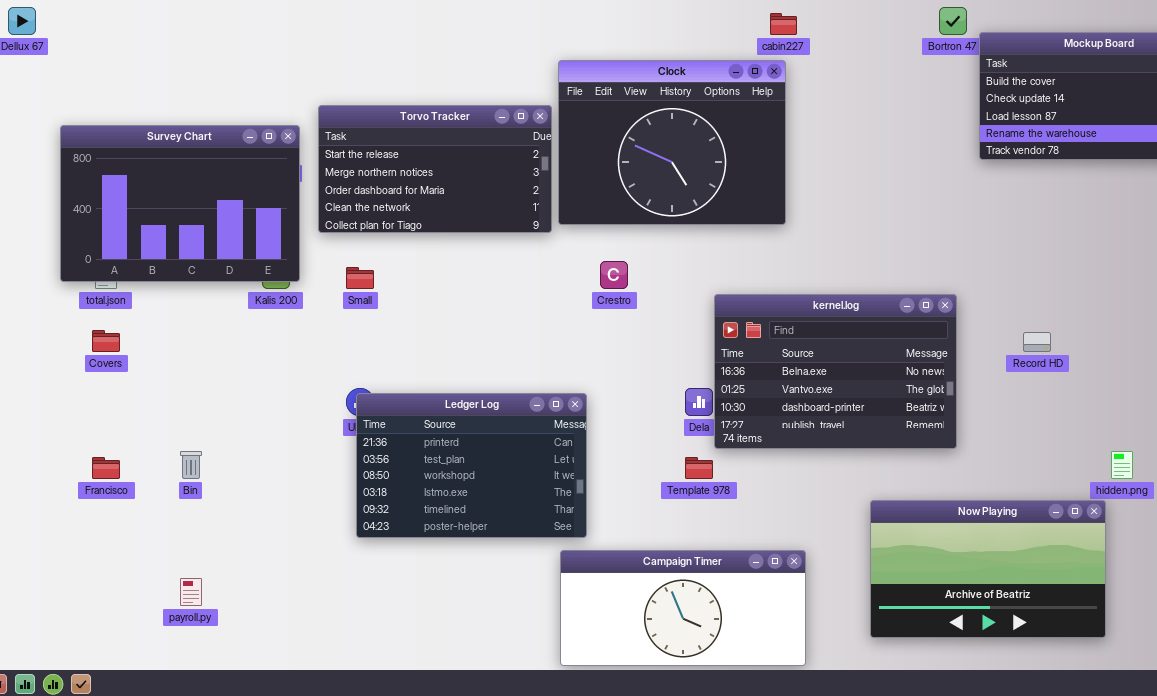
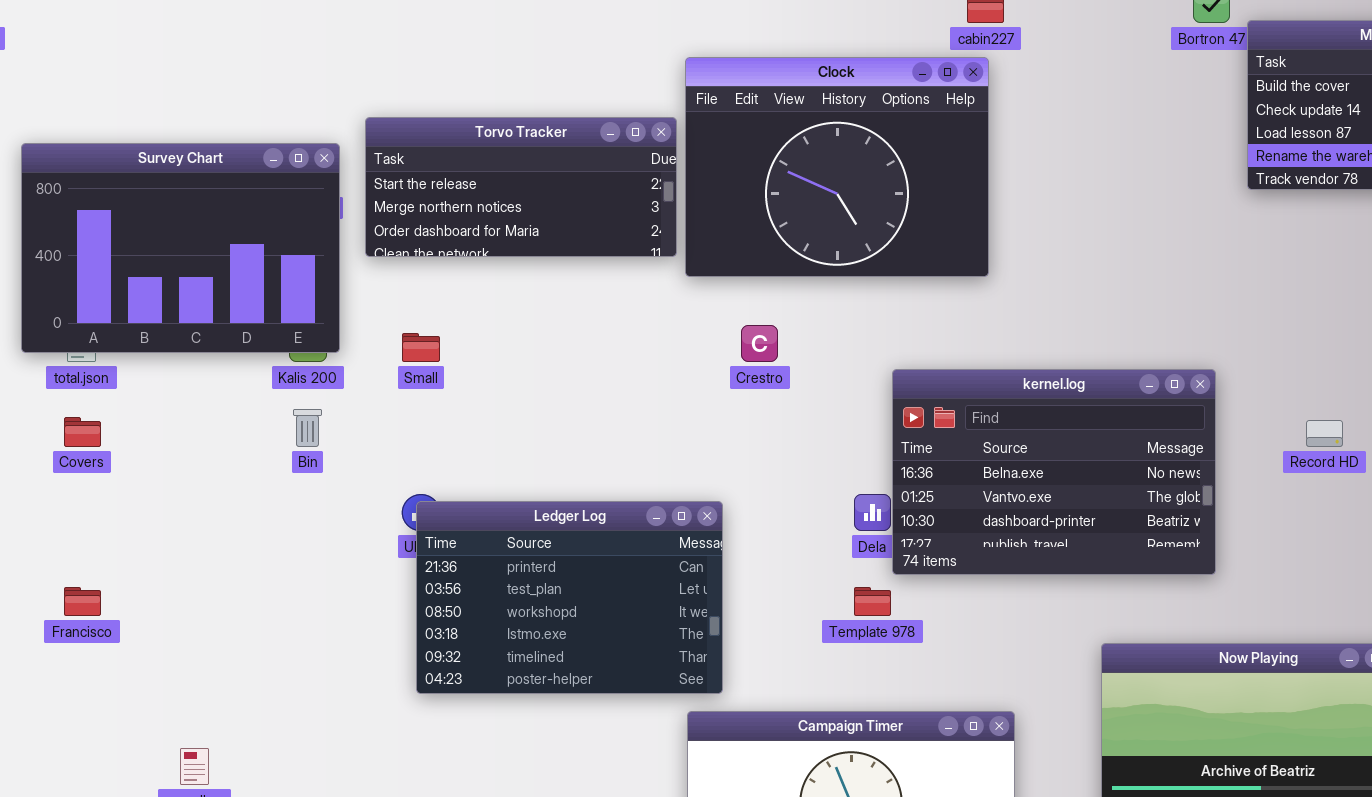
Torvo Tracker: [318,105,552,233] -> [365,117,677,257], resized
Bin: [180,451,202,479] -> [293,409,322,447], moved

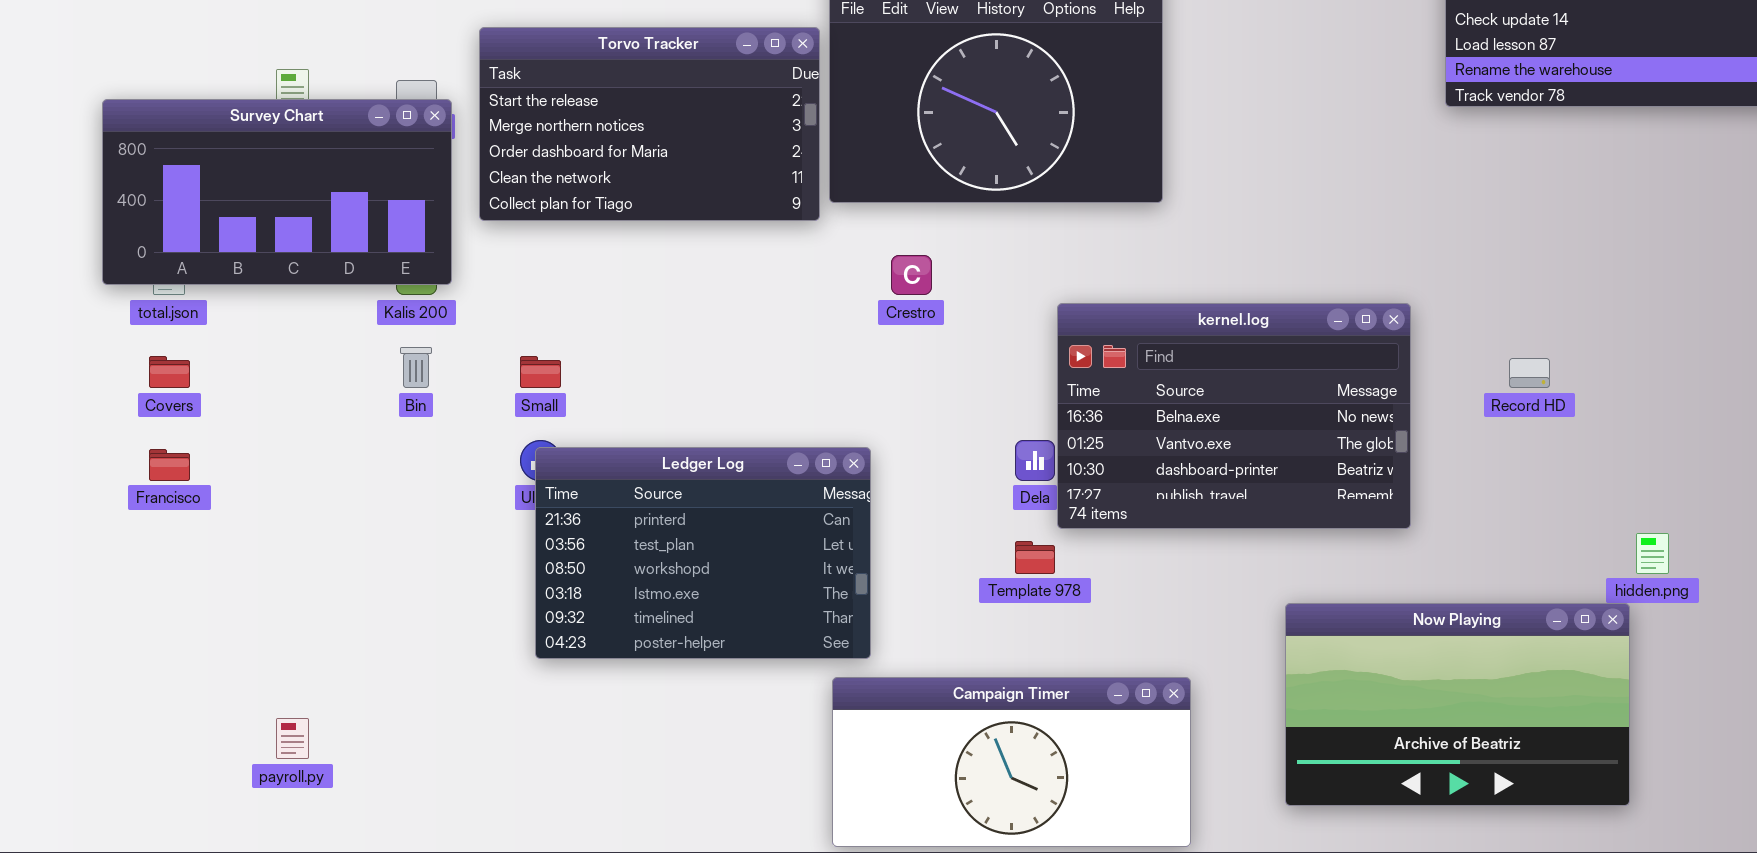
Torvo Tracker: [365,117,677,257] -> [479,27,820,221], resized
Survey Chart: [21,143,340,353] -> [102,99,452,285], resized
Small: [402,333,440,362] -> [520,356,561,388], moved
Francisco: [64,587,101,616] -> [149,449,190,481], moved

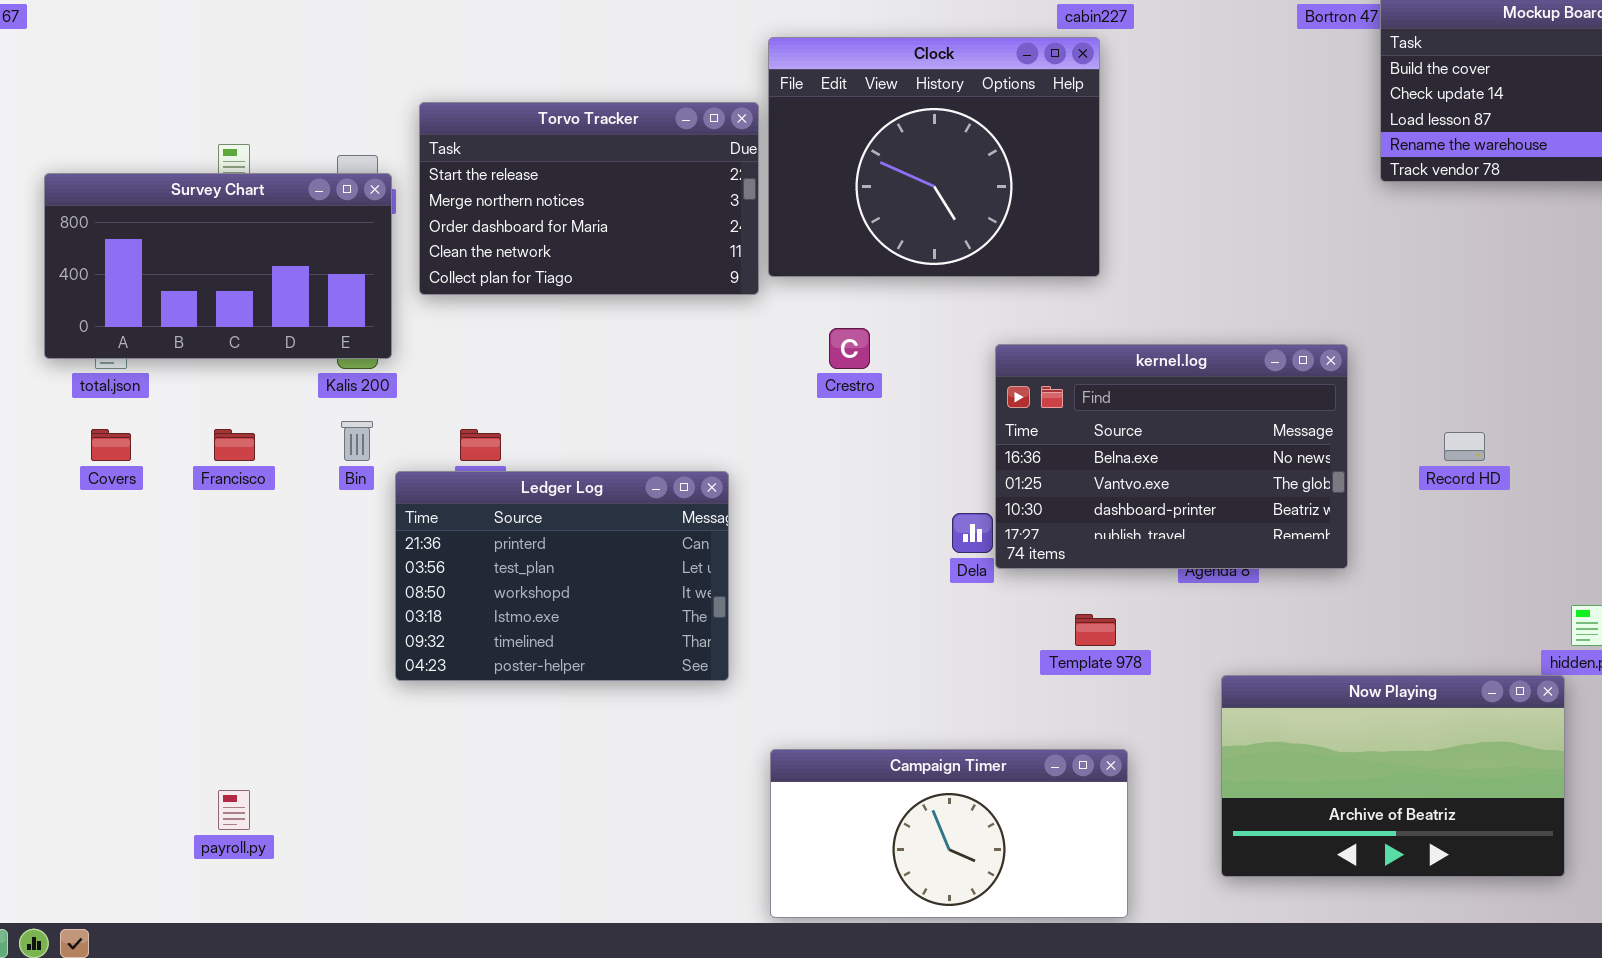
kernel.log: [1057,303,1411,529] -> [995,344,1348,569], moved
Ledger Log: [535,447,871,659] -> [395,471,729,681], moved
Francisco: [149,449,190,481] -> [214,429,255,461], moved
Template 978: [1015,541,1055,574] -> [1075,614,1116,646], moved

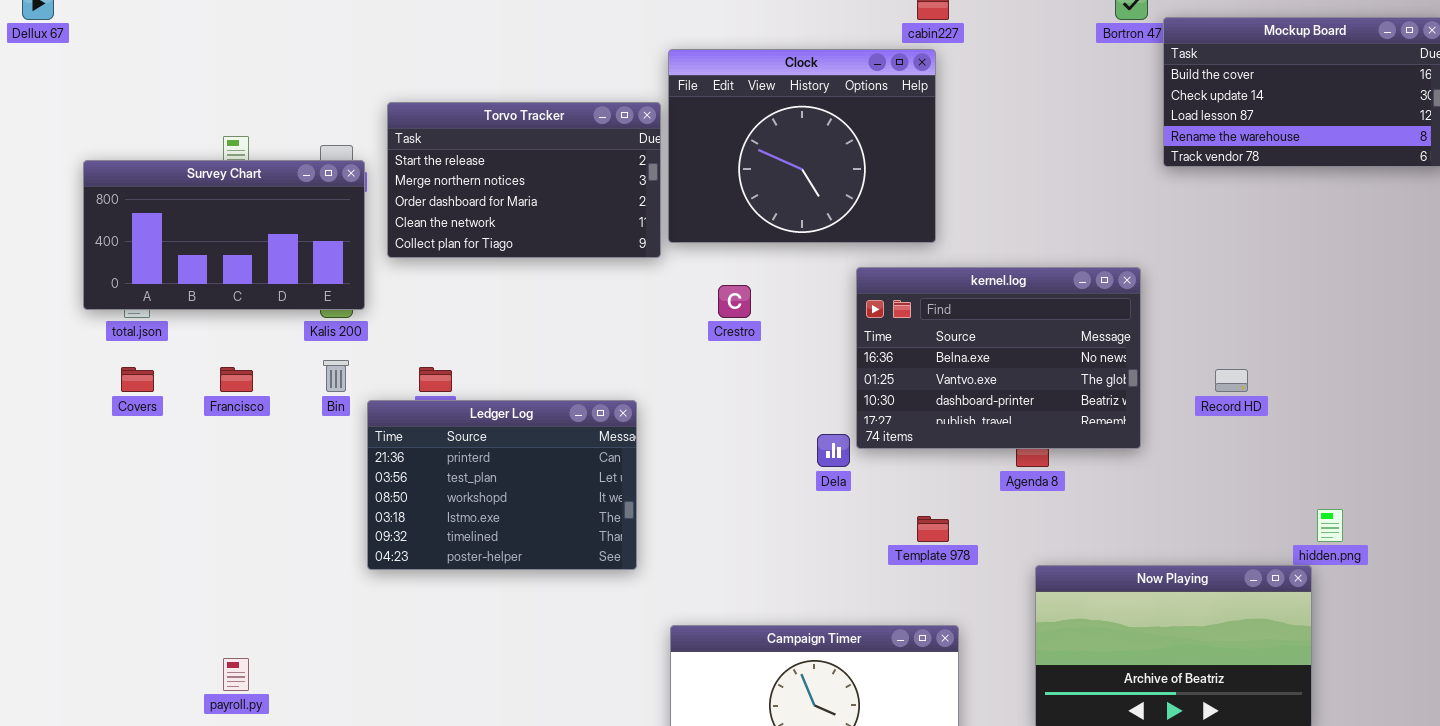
kernel.log: [995,344,1348,569] -> [856,267,1141,449], moved

